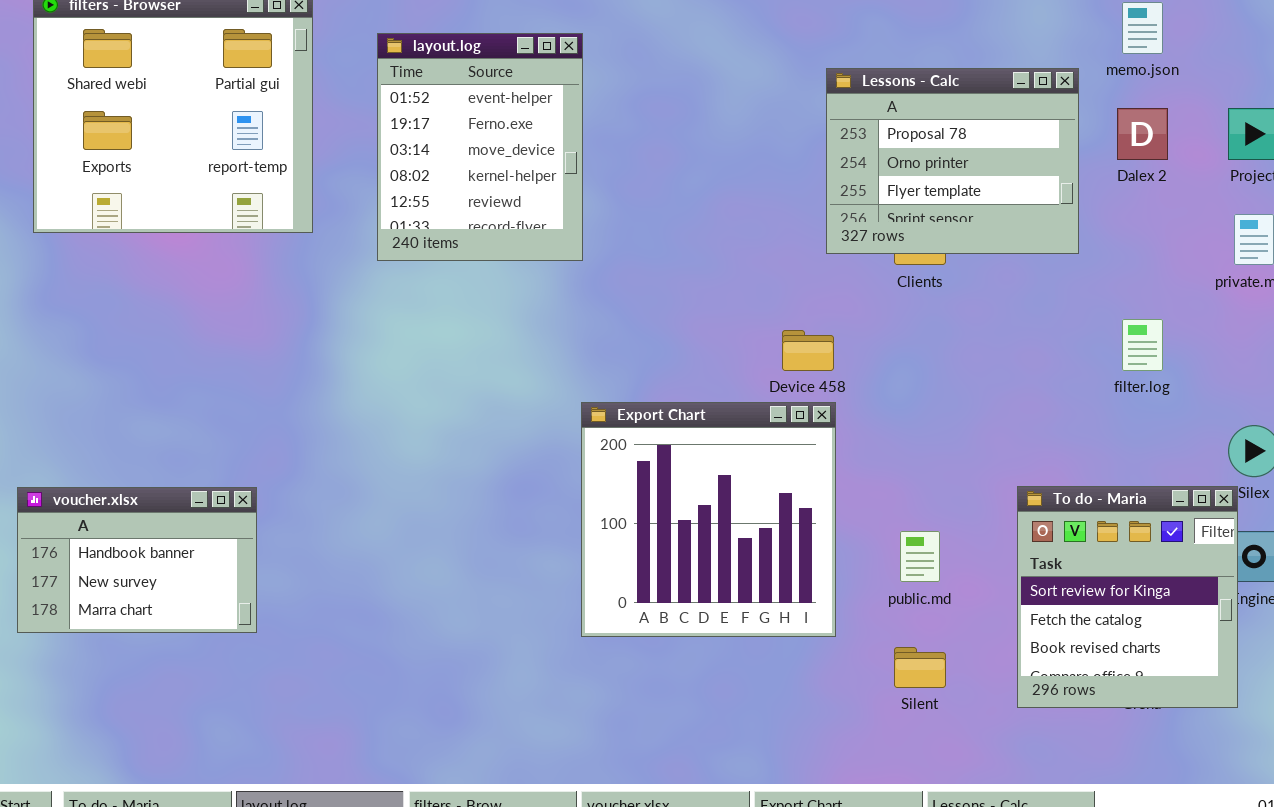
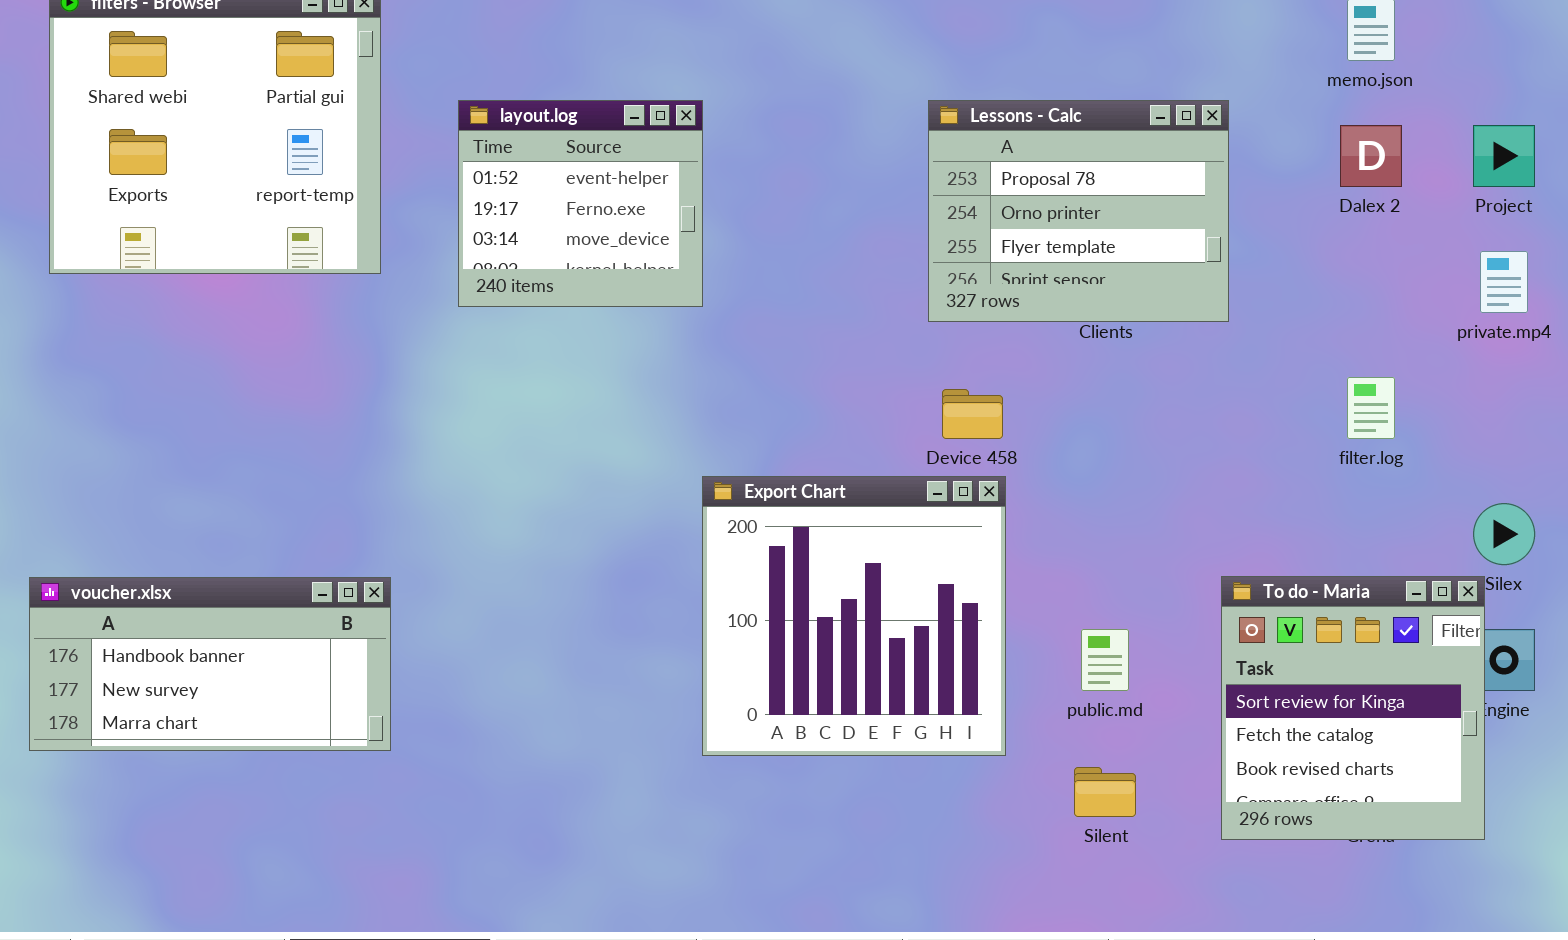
layout.log: [377,33,583,261] -> [458,100,703,307], resized
Lessons - Calc: [826,68,1079,254] -> [928,100,1229,322], moved
voucher.xlsx: [17,487,257,633] -> [29,577,391,751], resized

